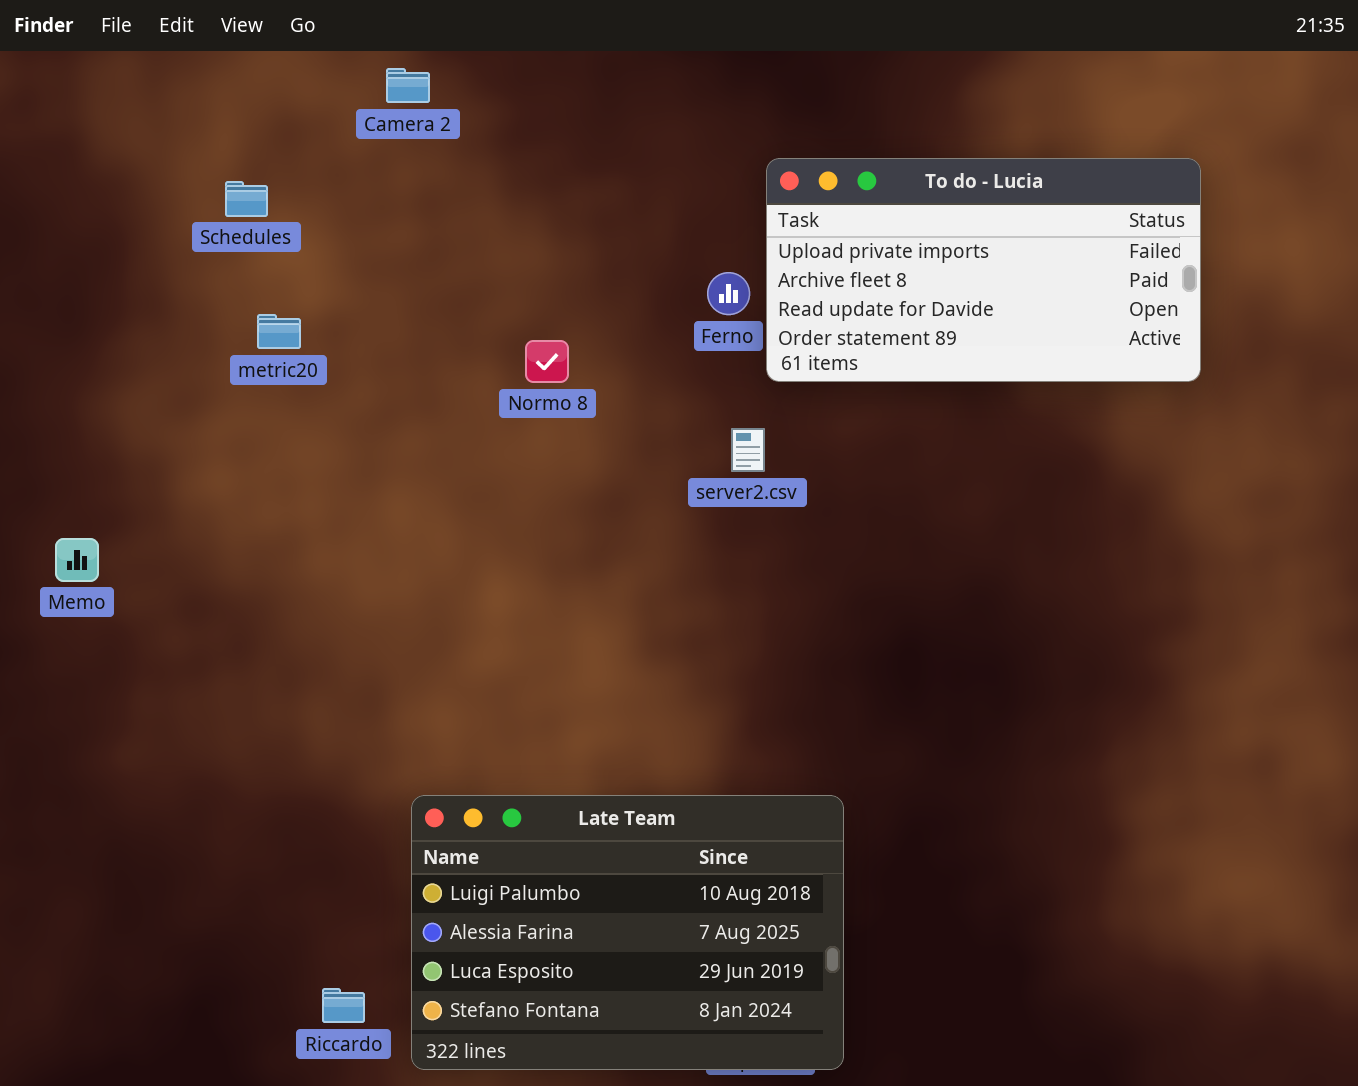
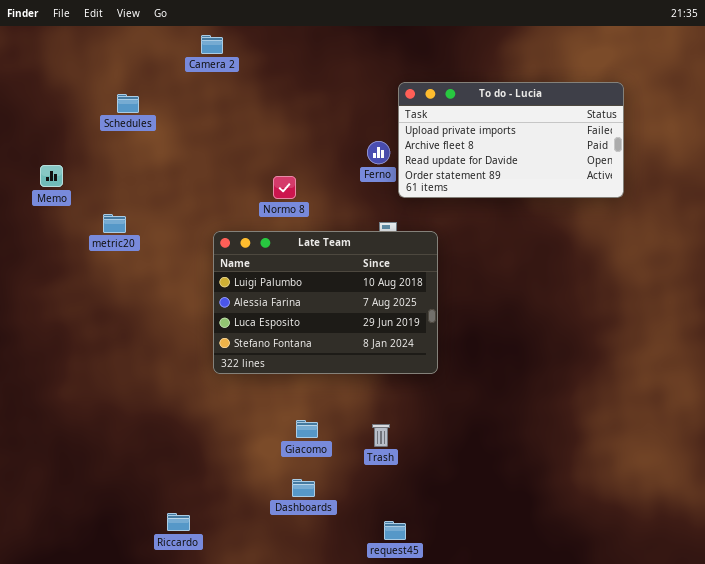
metric20: [257,314,301,349] -> [103,214,126,233], moved
Memo: [55,538,99,582] -> [40,165,63,187], moved
Late Team: [411,795,844,1070] -> [213,231,438,374], moved

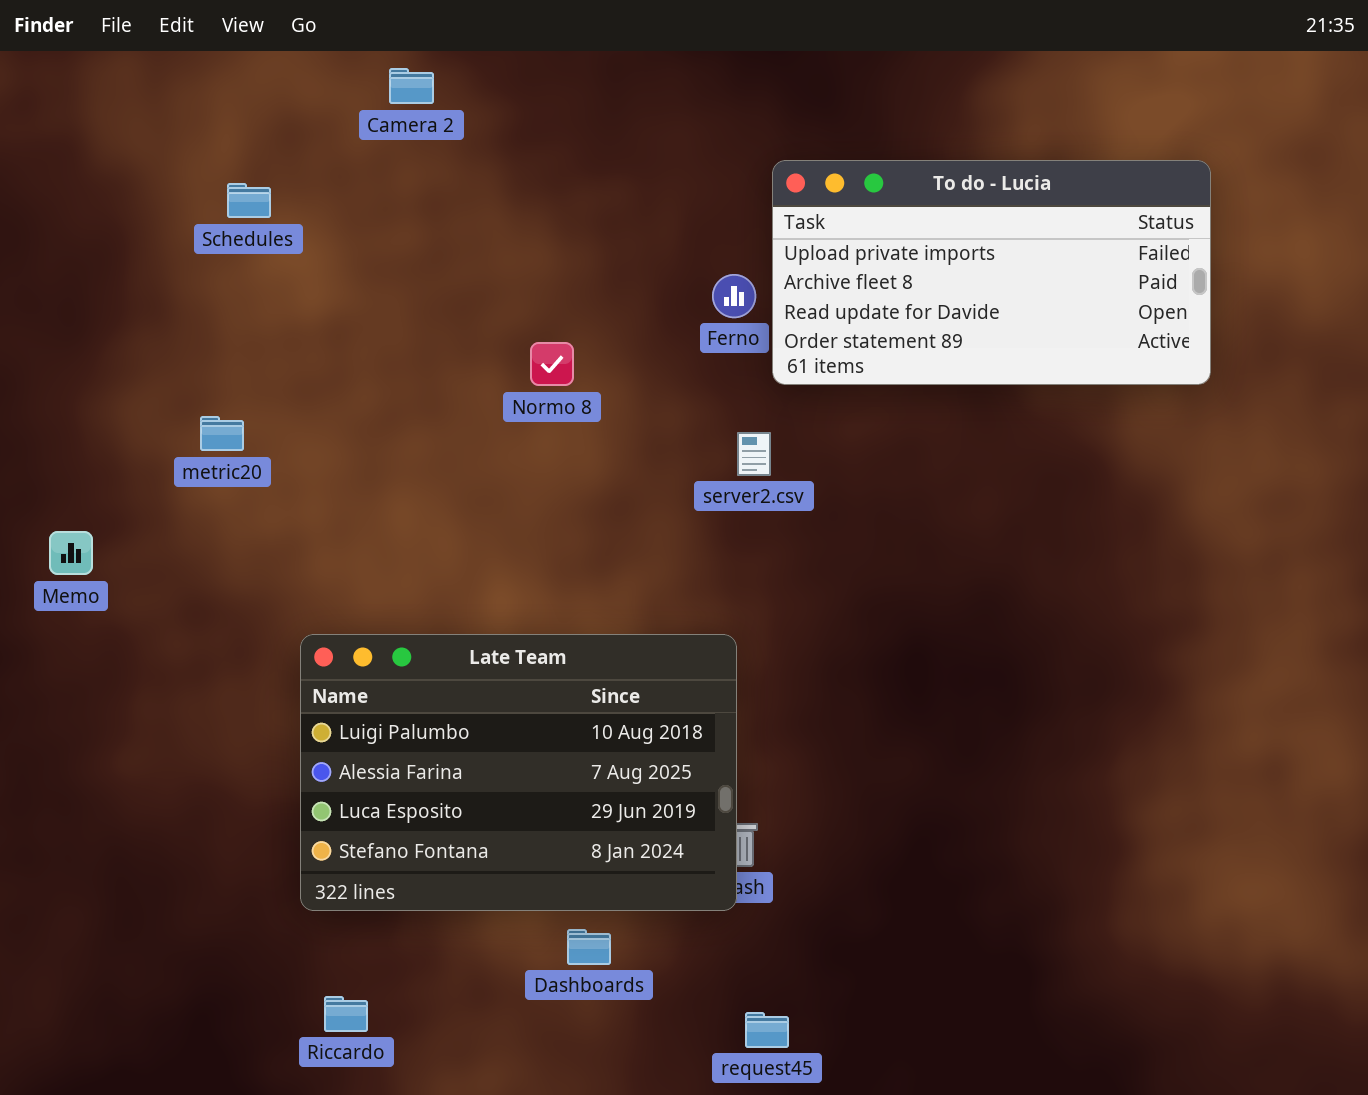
Memo: [40,165,63,187] -> [49,531,93,575], moved
Late Team: [213,231,438,374] -> [300,634,737,911], moved

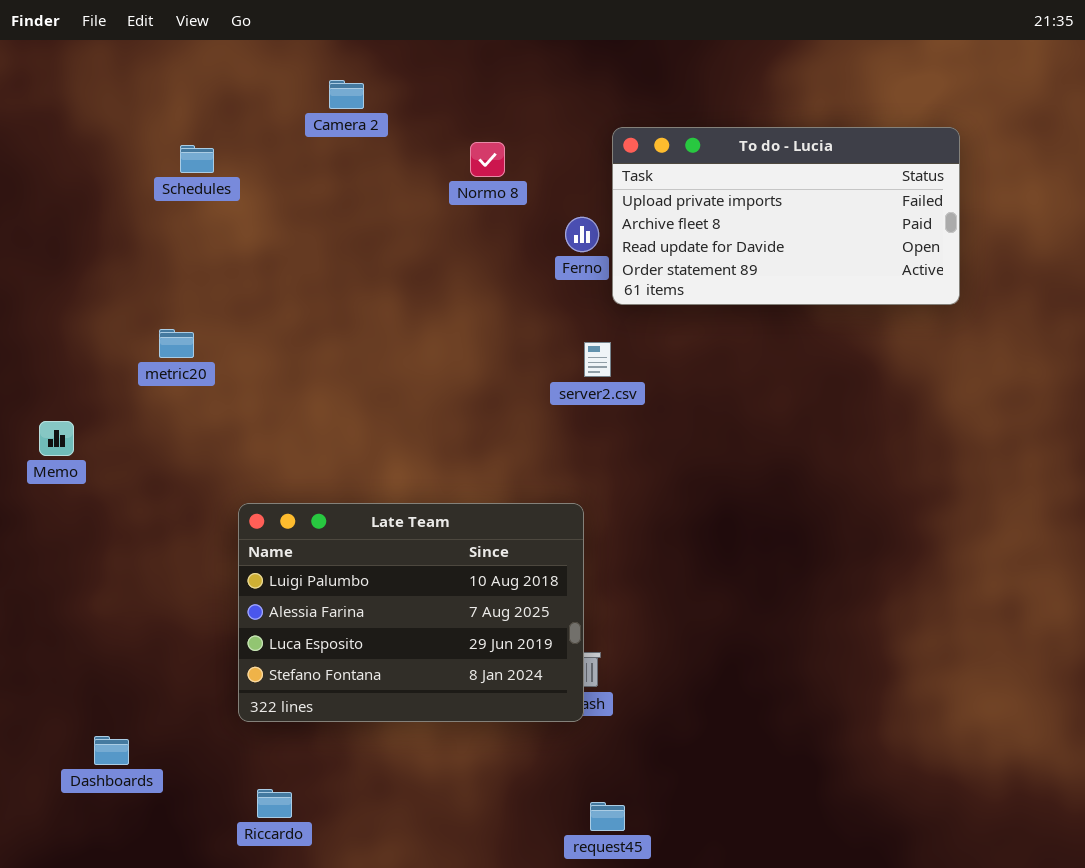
Camera 2: [389,68,434,104] -> [329,80,364,109], moved
Normo 8: [530,342,574,386] -> [470,142,505,177], moved
Dashboards: [567,929,611,965] -> [94,736,129,765], moved

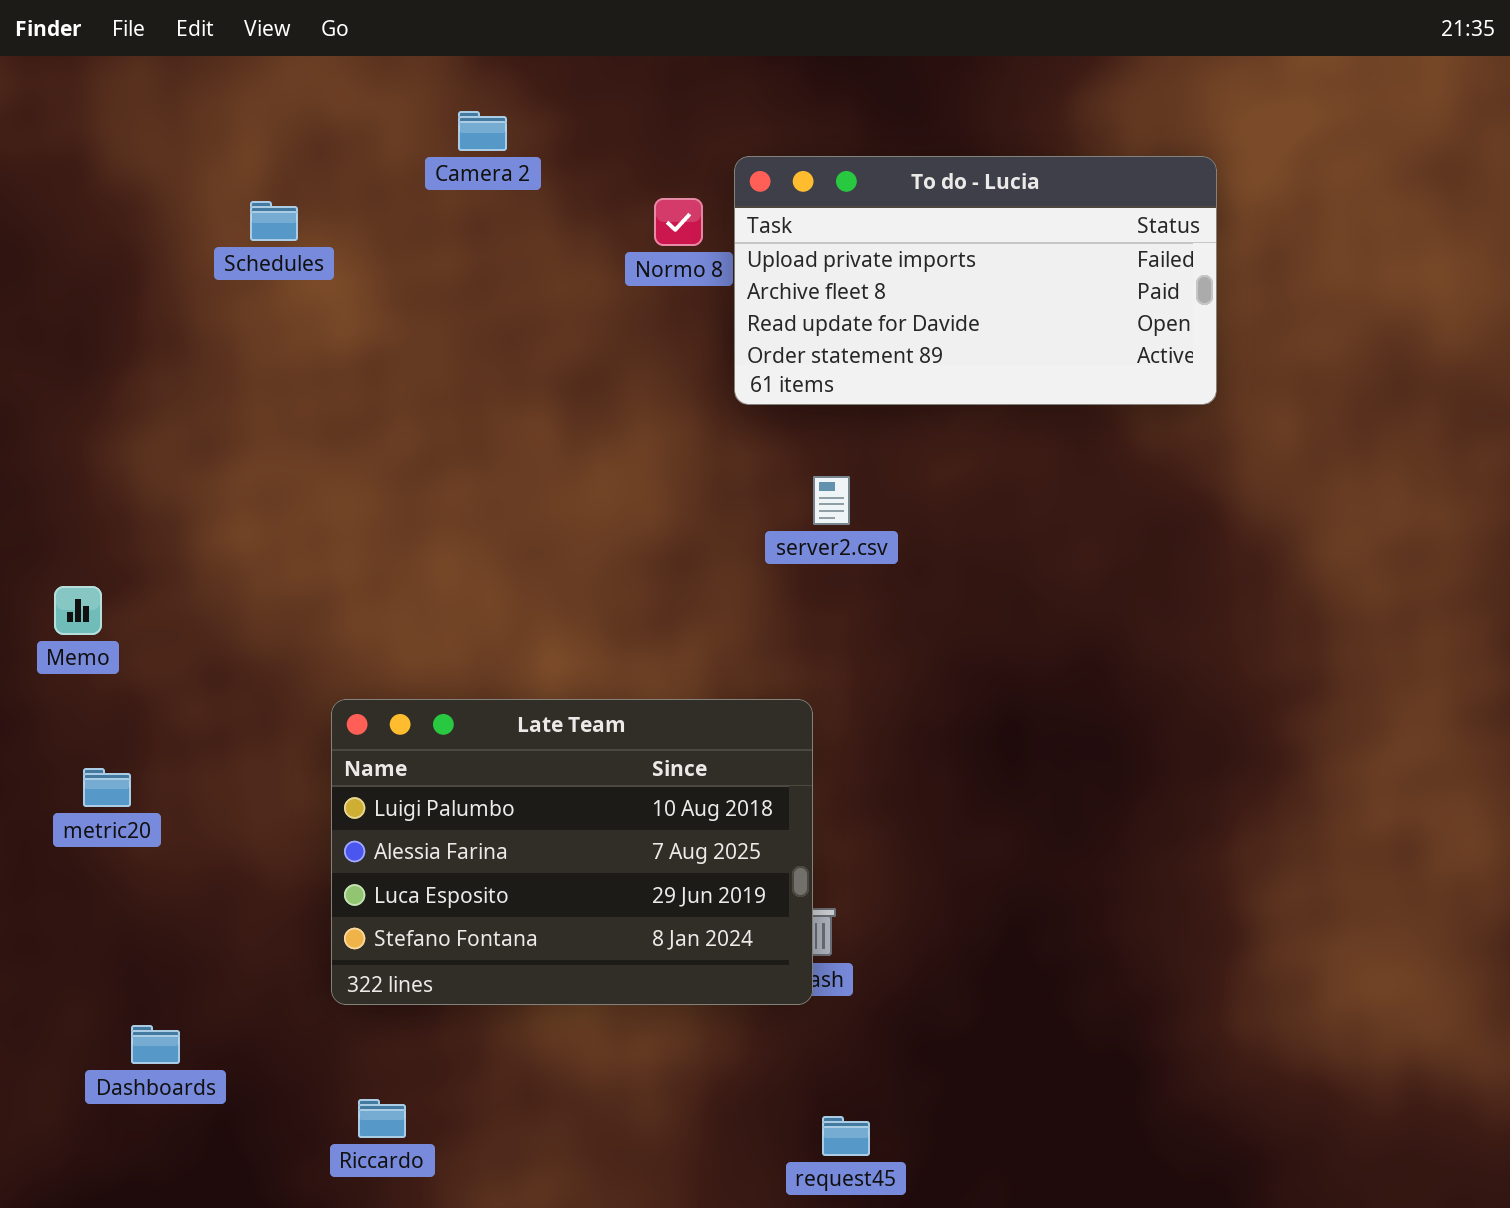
To do - Lucia: [612,127,960,305] -> [734,156,1217,405], moved
metric20: [159,329,194,358] -> [83,768,131,807], moved

